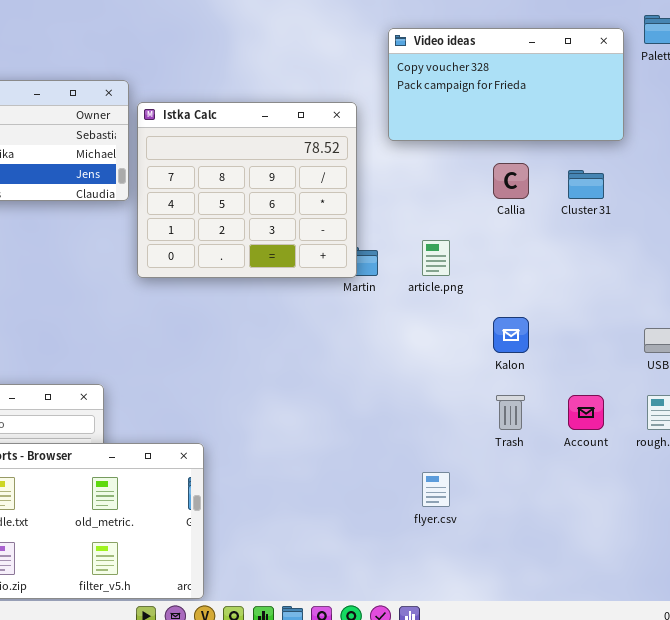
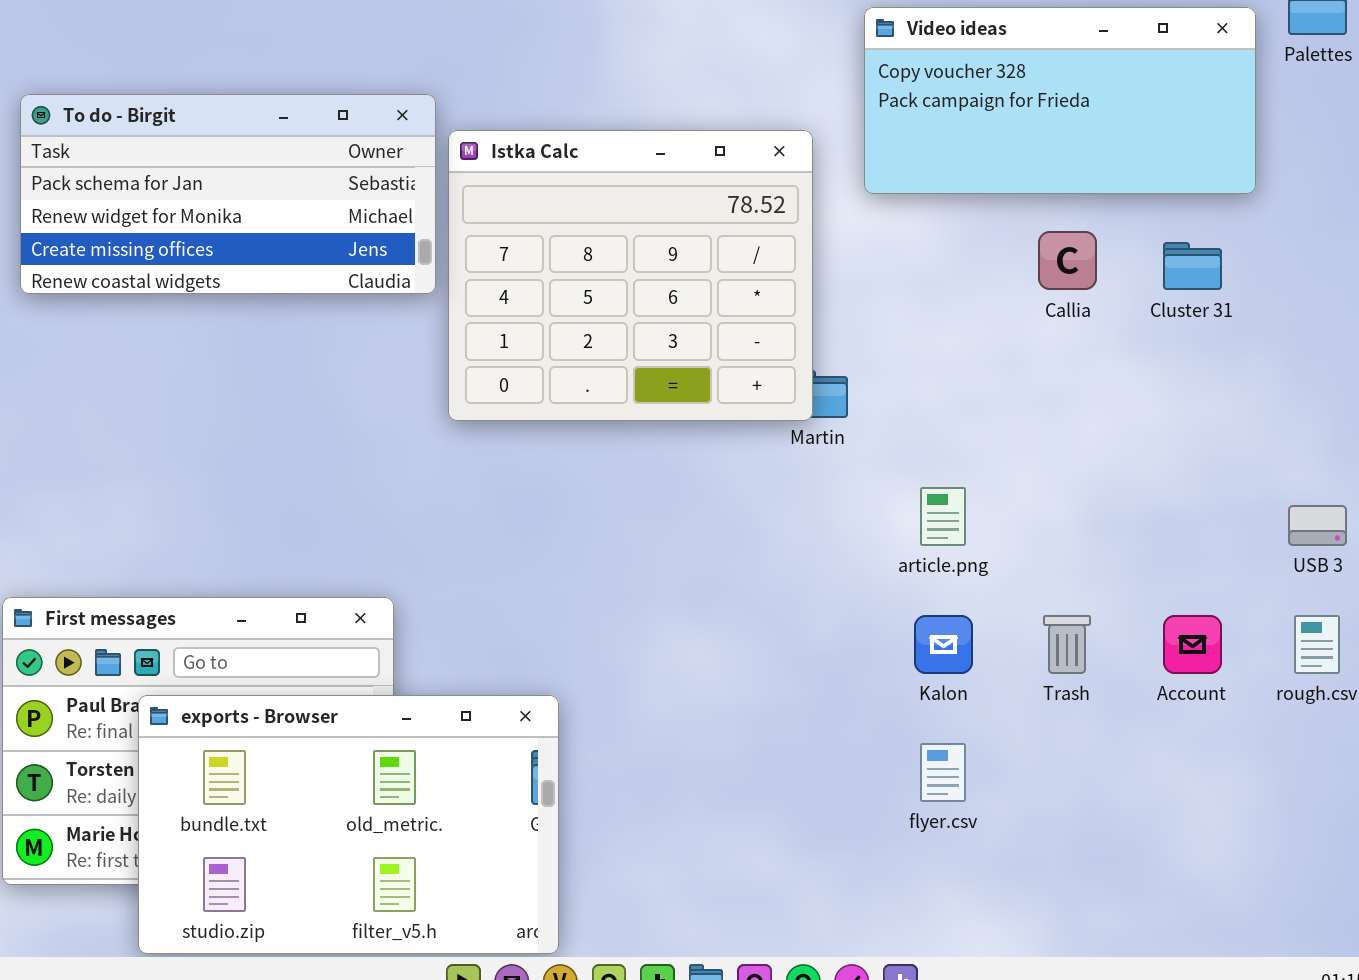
article.png: [422,240,450,276] -> [920,487,966,546], moved
Kalon: [493,317,529,353] -> [914,615,973,674], moved

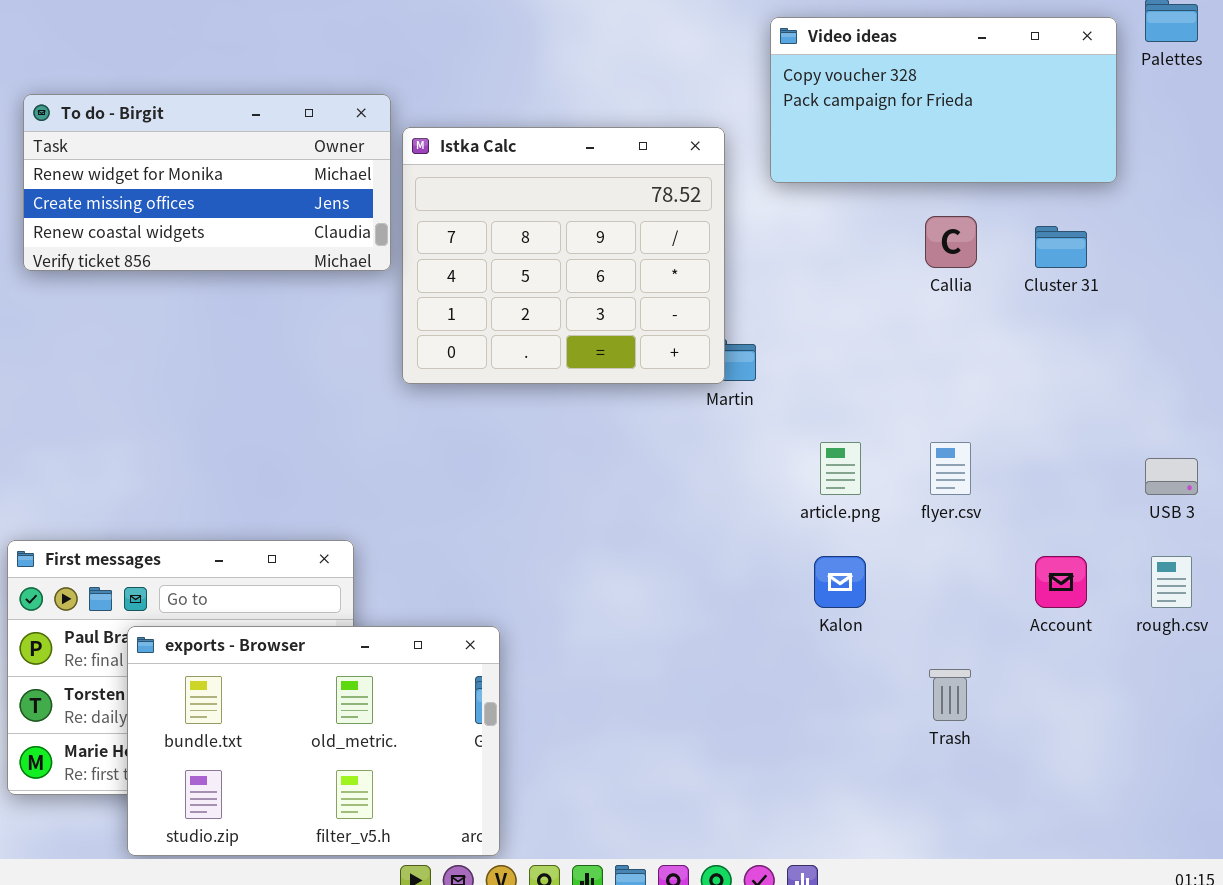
To do - Birgit: [20,94,436,294] -> [23,94,391,271], scrolled down 1 row
Trash: [1043,615,1091,674] -> [929,669,971,721], moved
flyer.csv: [920,743,966,802] -> [930,442,971,495], moved

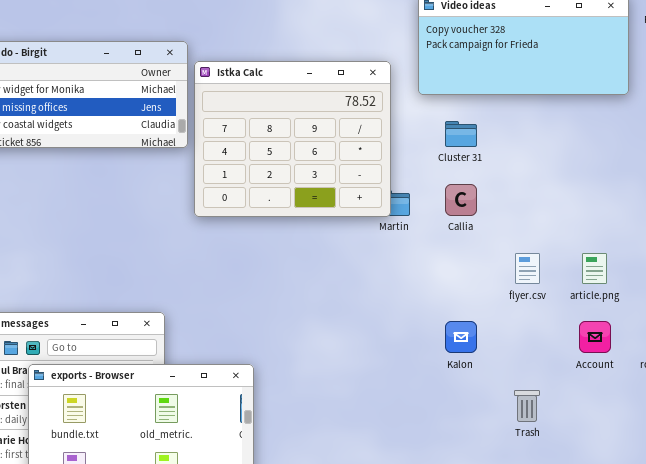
Callia: [925,216,977,268] -> [445,184,477,216], moved
Cluster 31: [1035,226,1087,268] -> [445,121,477,147], moved
article.png: [820,442,861,495] -> [582,253,607,284], moved

